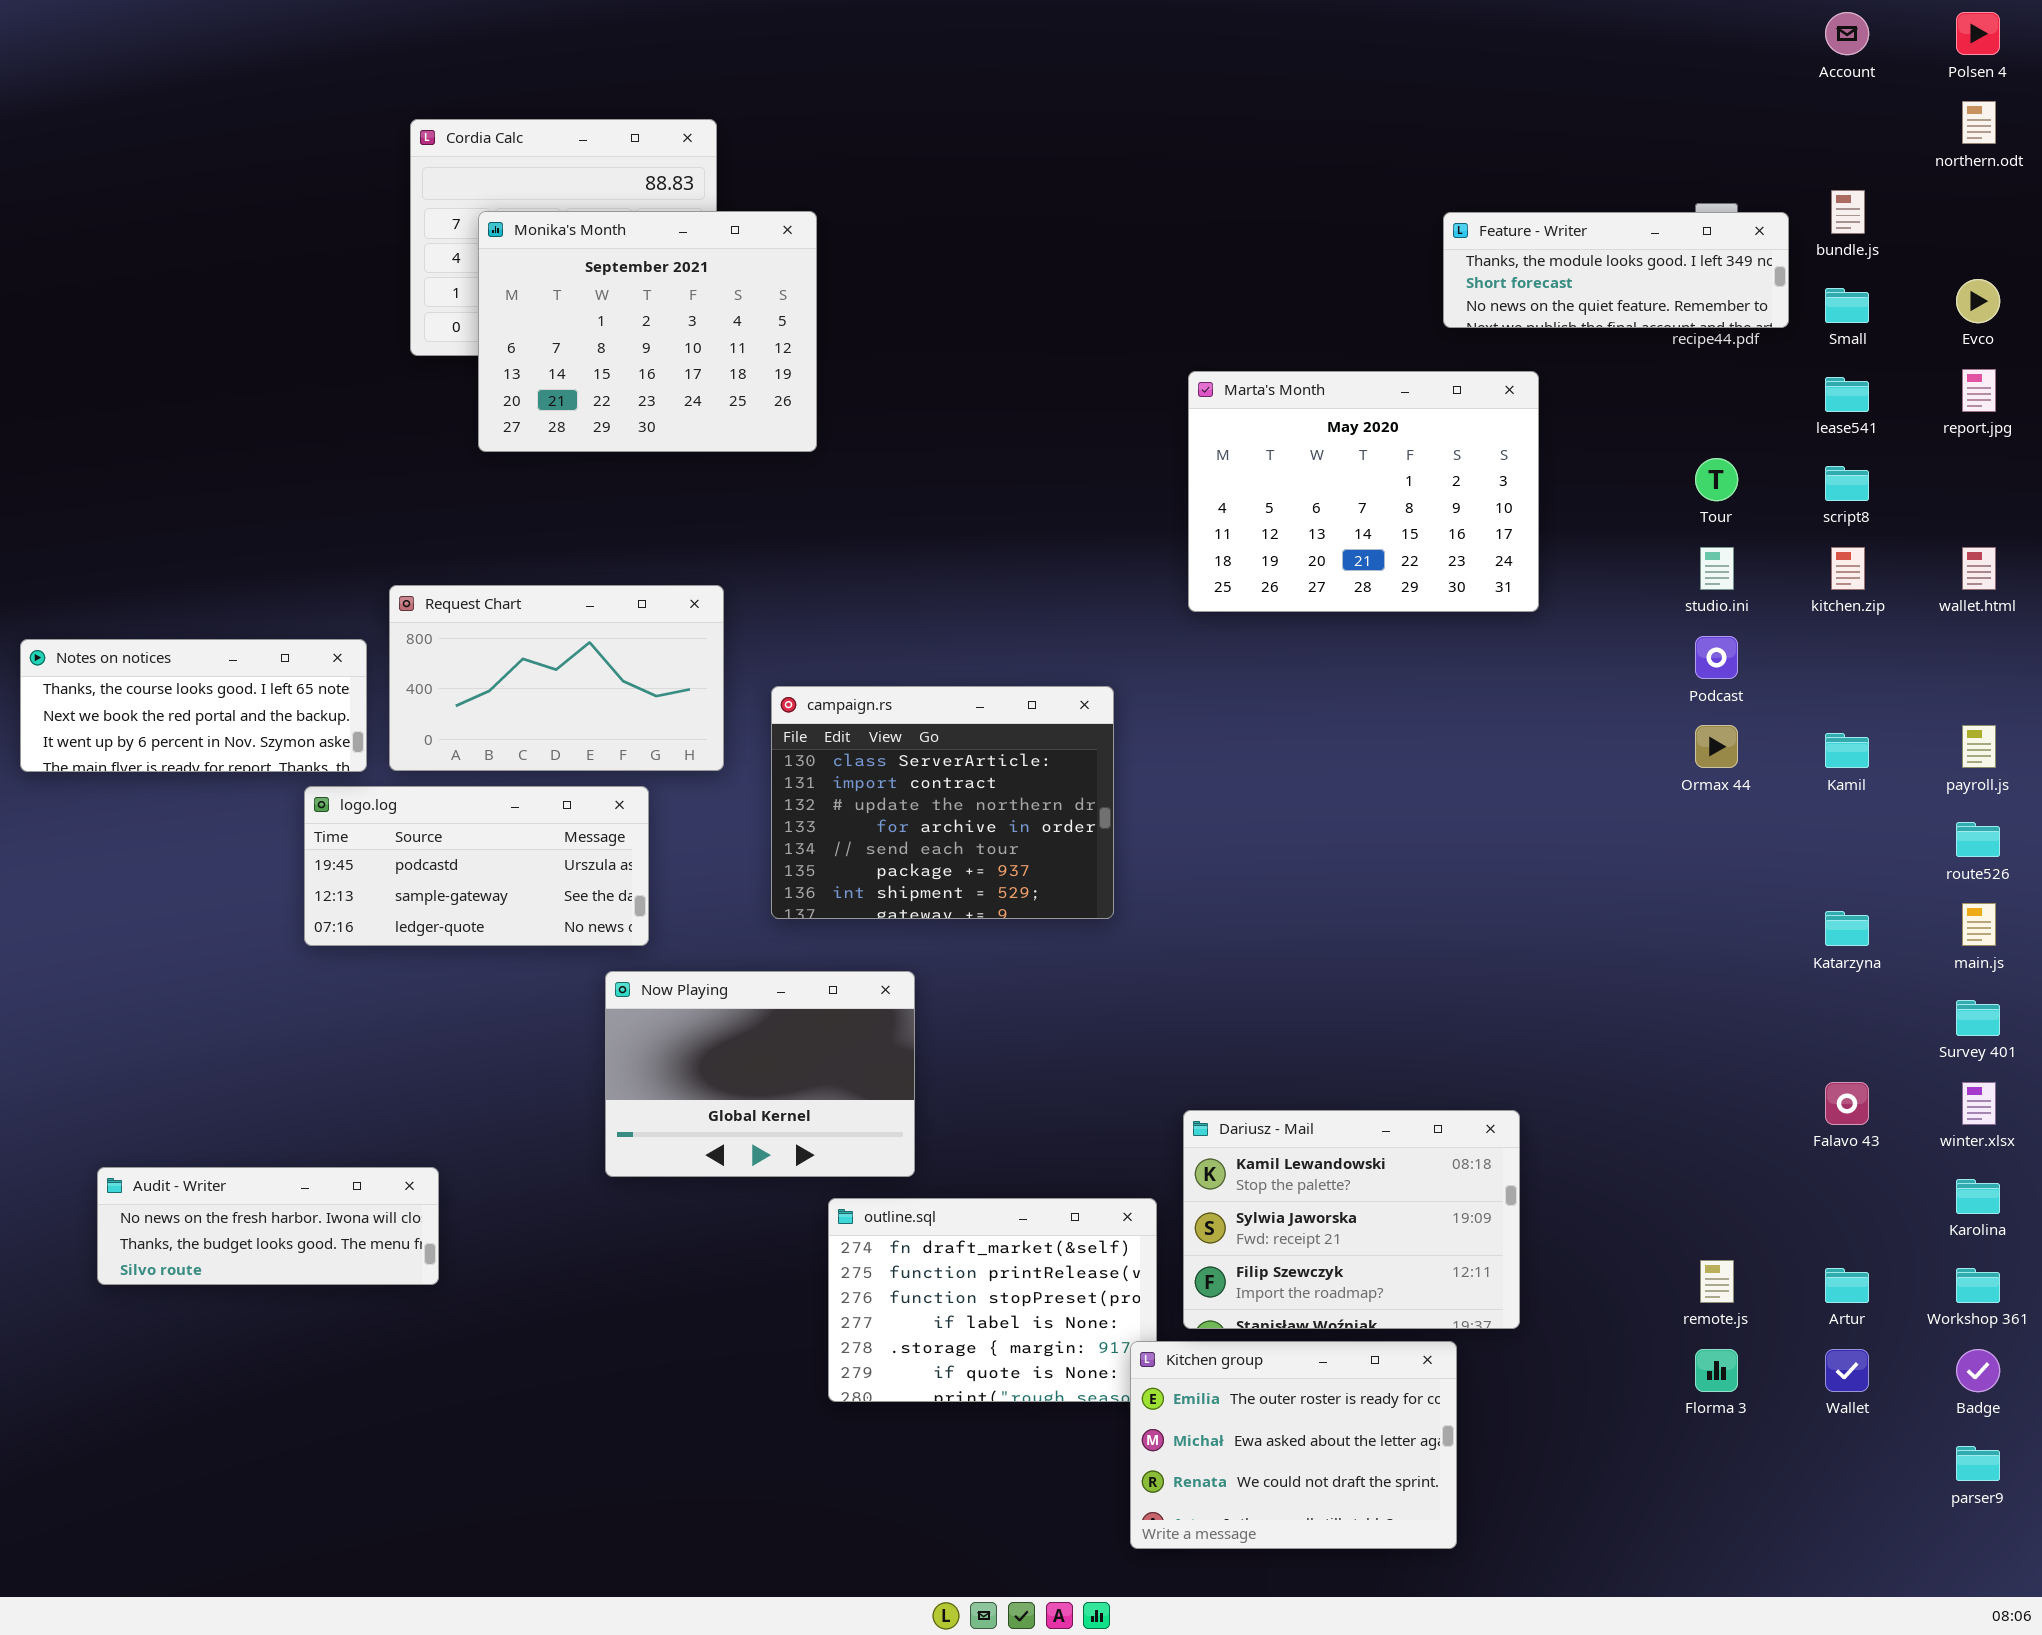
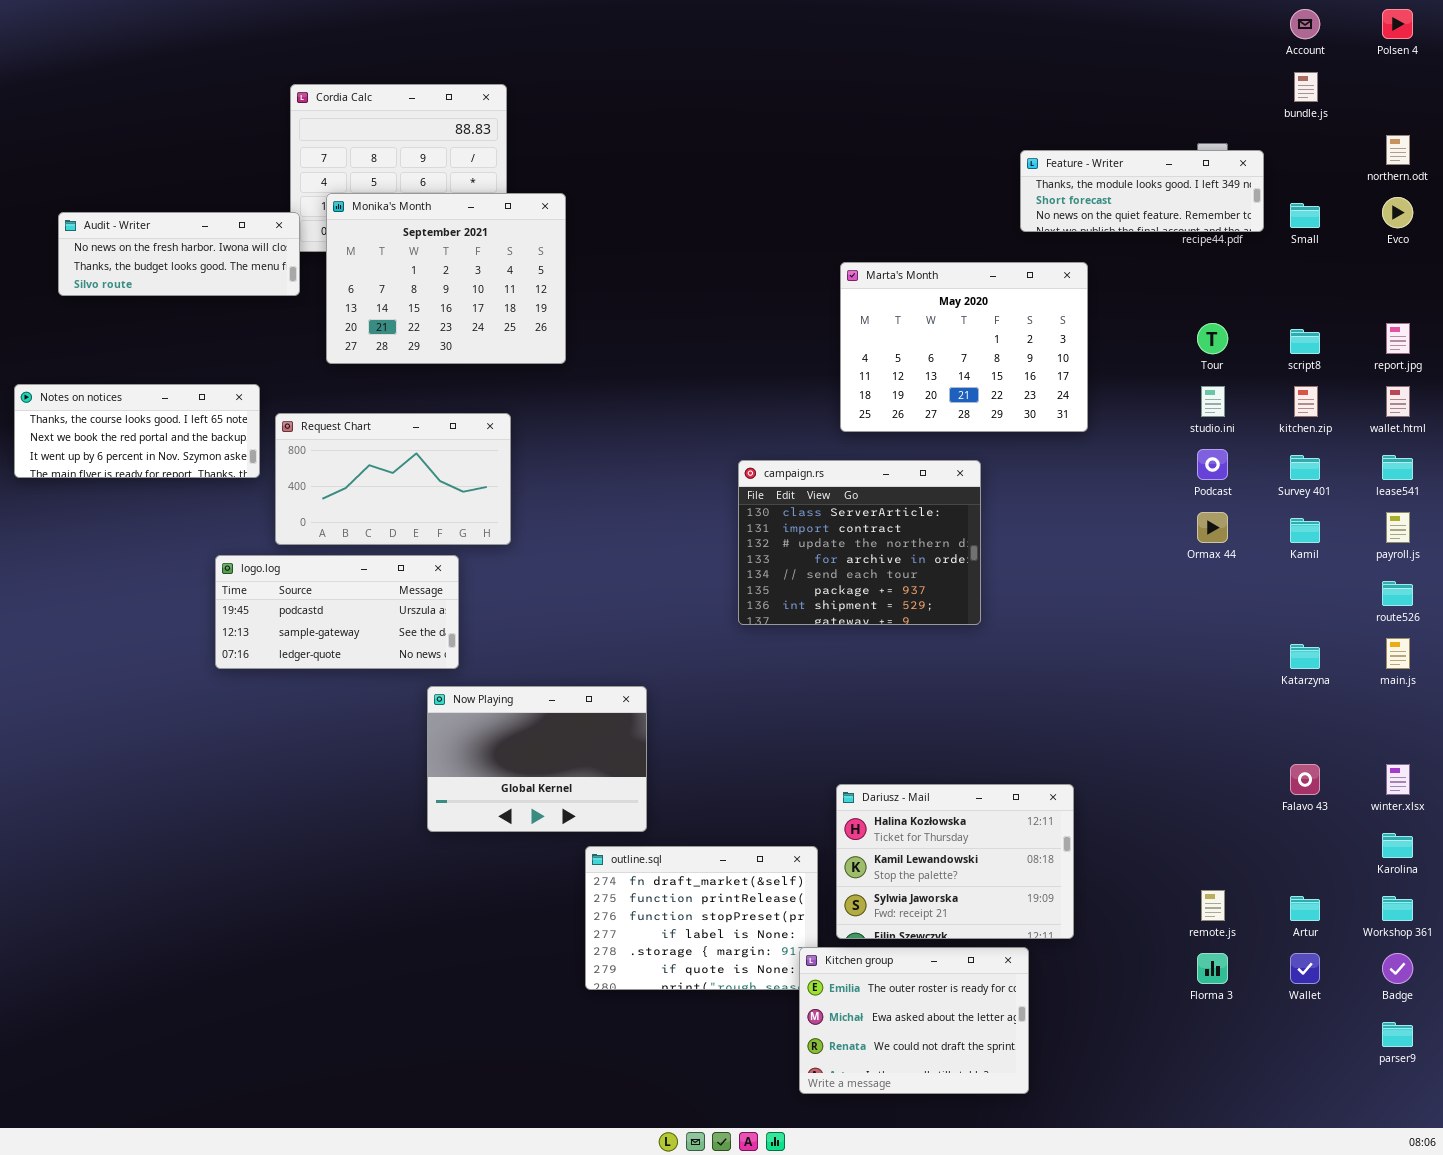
northern.odt: [1962,101,1996,144] -> [1386,135,1410,165], moved
bundle.js: [1831,190,1865,234] -> [1294,72,1318,102], moved
Monika's Month: [478,211,817,452] -> [326,193,566,364], moved
report.jpg: [1962,369,1996,412] -> [1386,323,1410,354], moved
lease541: [1825,377,1869,412] -> [1382,455,1413,480], moved
Notes on notices: [20,639,367,772] -> [14,384,260,478], moved
campaign.rs: [771,686,1114,919] -> [738,460,981,625], moved
Survey 401: [1956,1000,2000,1036] -> [1290,455,1320,480], moved
Dariusz - Mail: [1183,1110,1520,1329] -> [836,784,1074,939], scrolled up 1 row
Audit - Writer: [97,1167,439,1285] -> [58,212,300,296], moved

